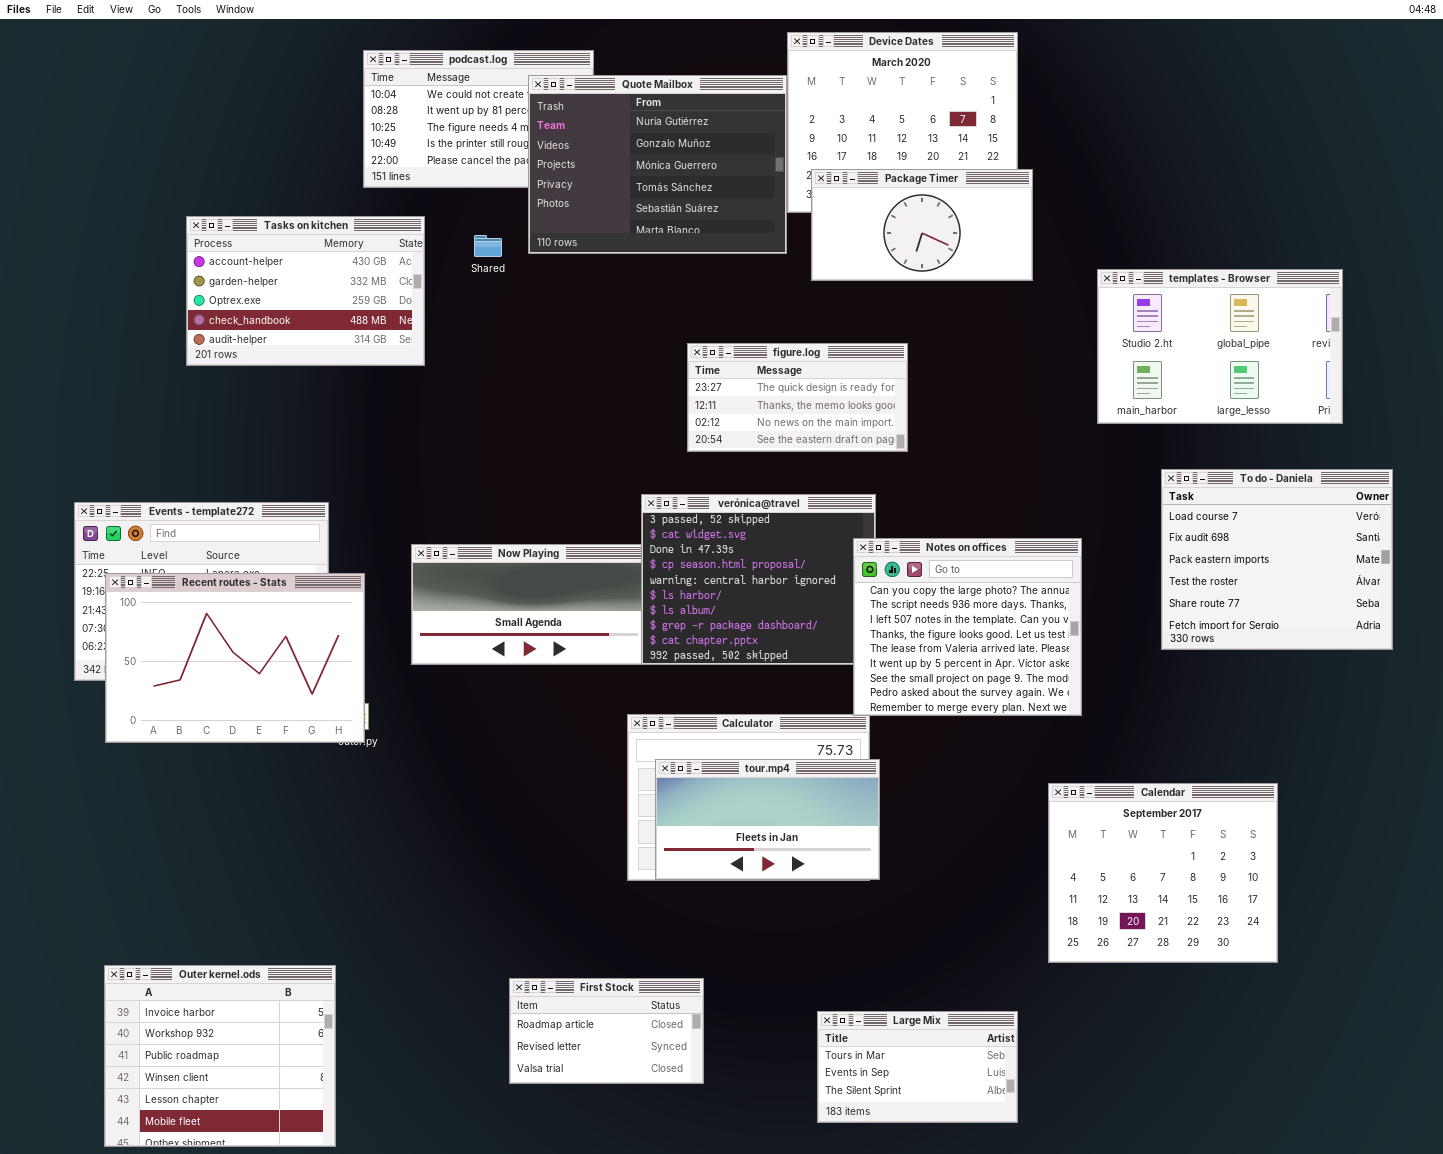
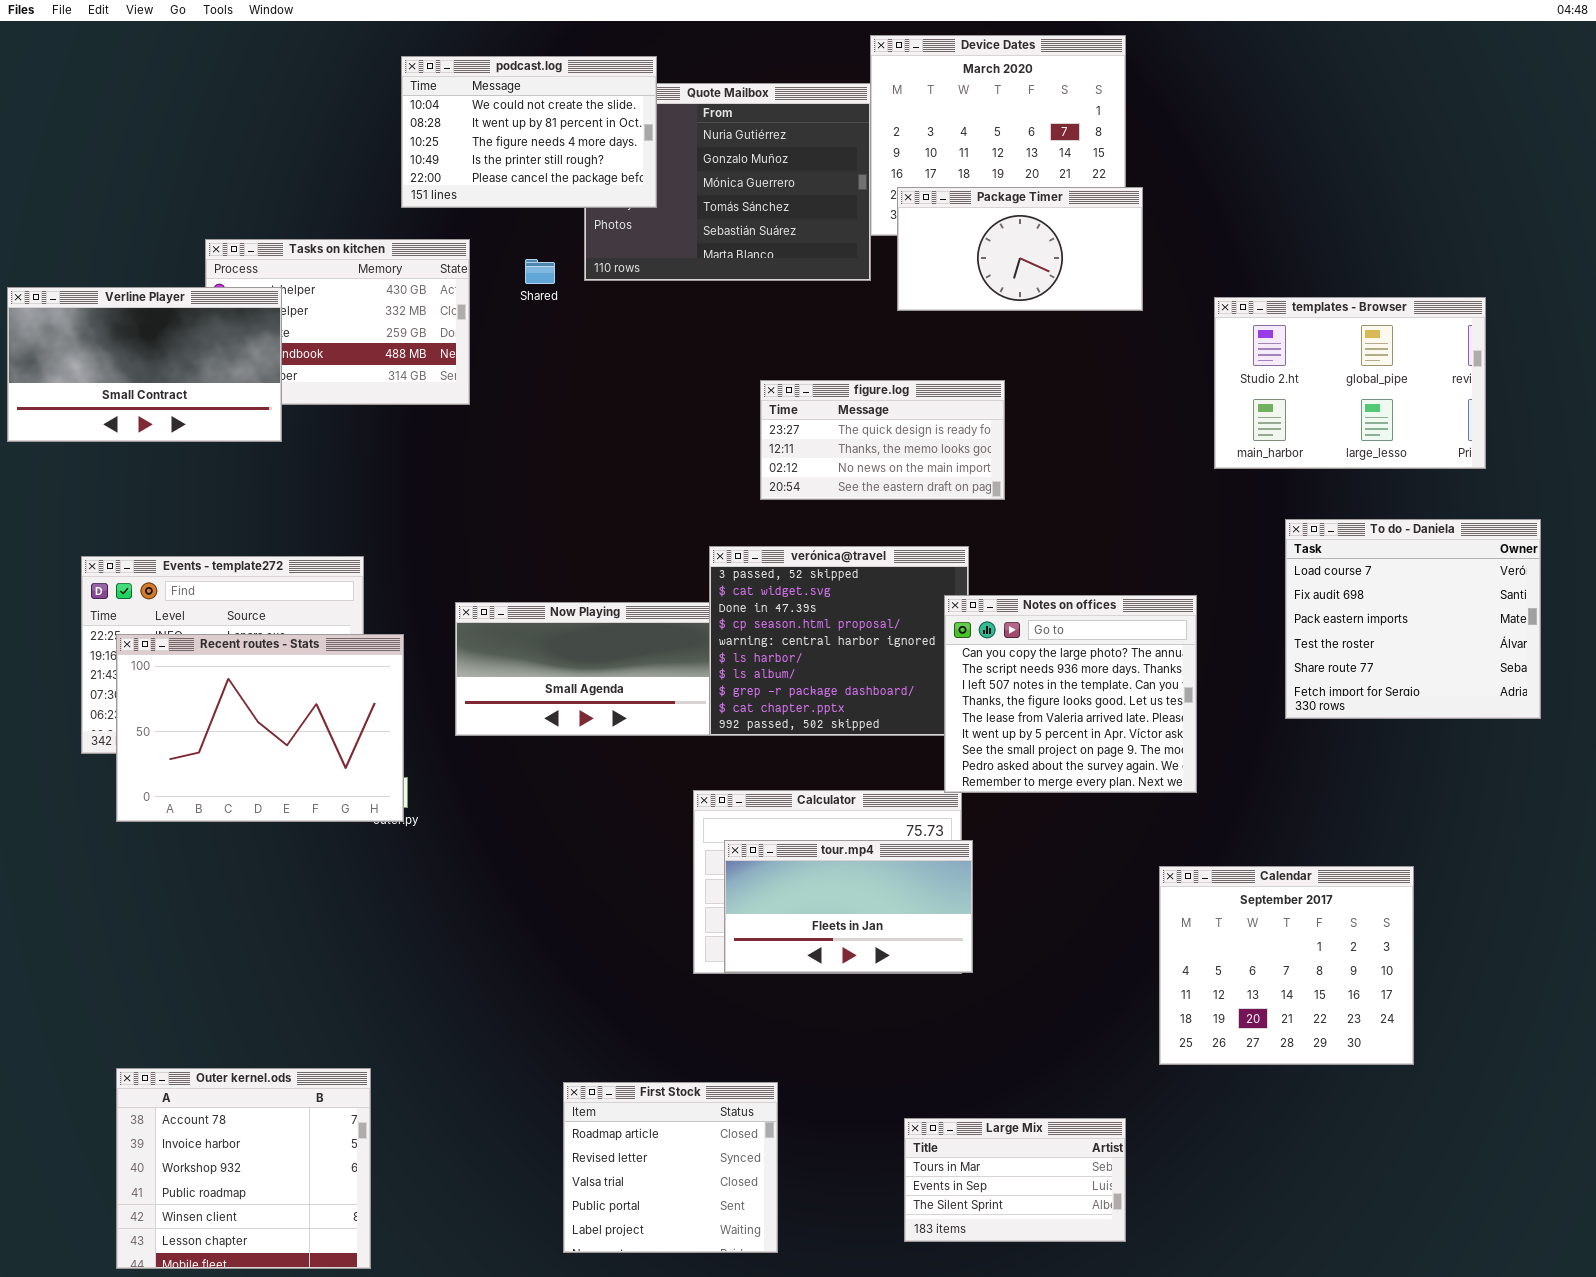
podcast.log: [363,50,594,188] -> [401,56,657,208], raised
Verline Player: none -> [7,287,282,442], opened
Outer kernel.ods: [104,965,336,1147] -> [116,1068,371,1269], scrolled up 1 row
First Stock: [509,978,704,1084] -> [563,1082,778,1253], resized

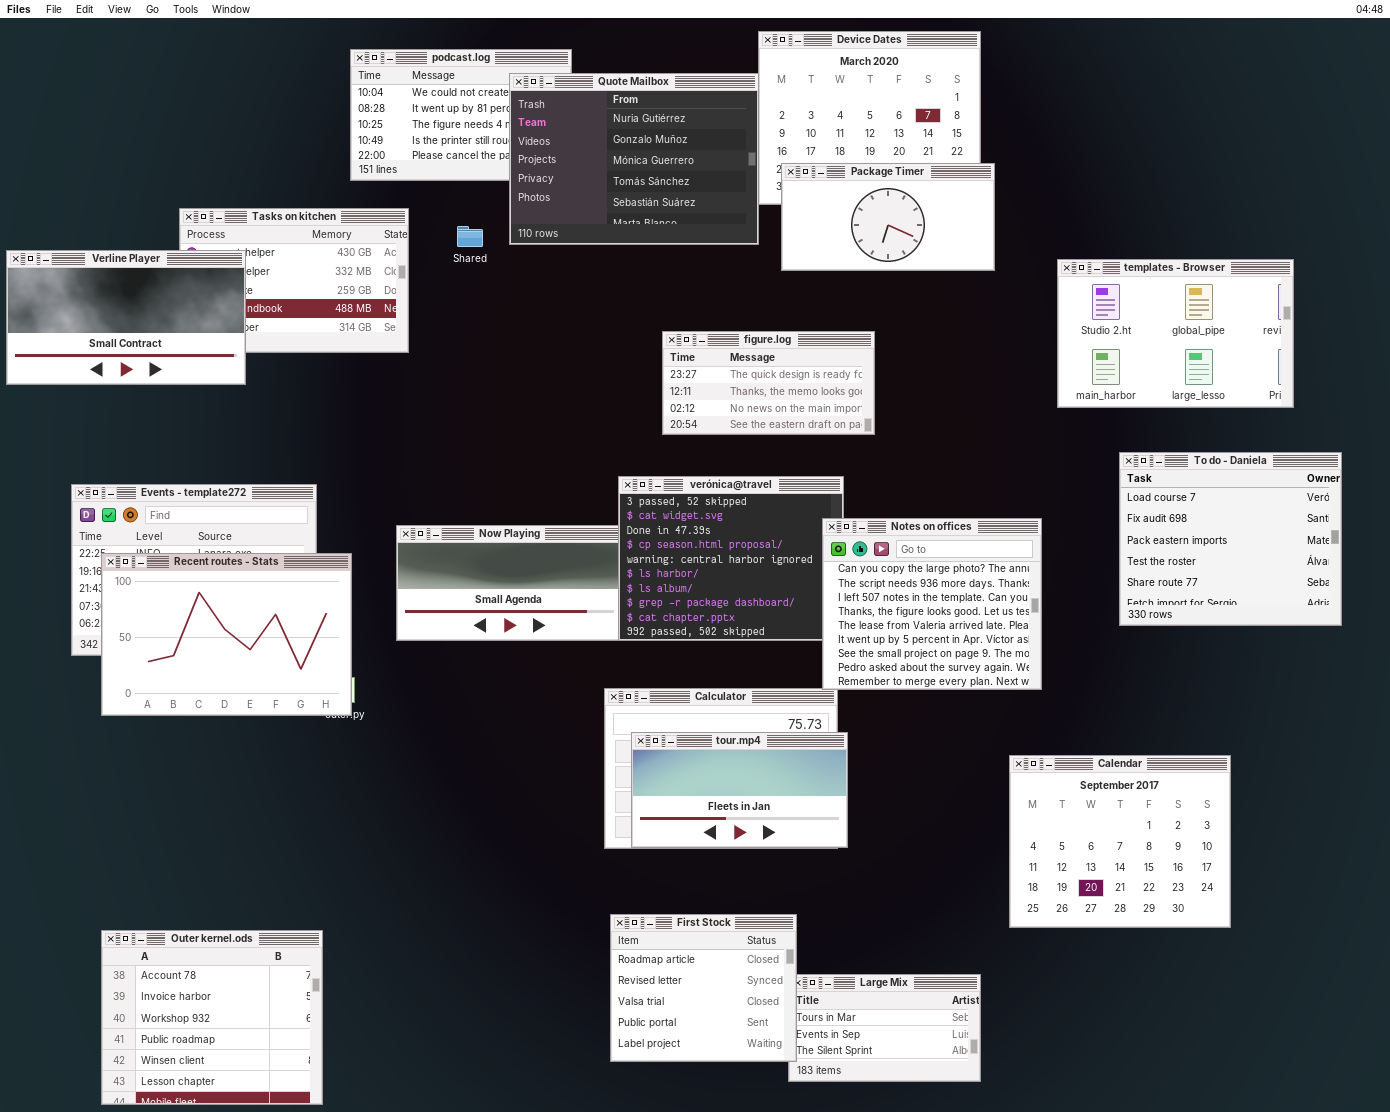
Quote Mailbox: [584,83,871,281] -> [509,73,759,245], raised
First Stock: [563,1082,778,1253] -> [610,914,797,1062], moved

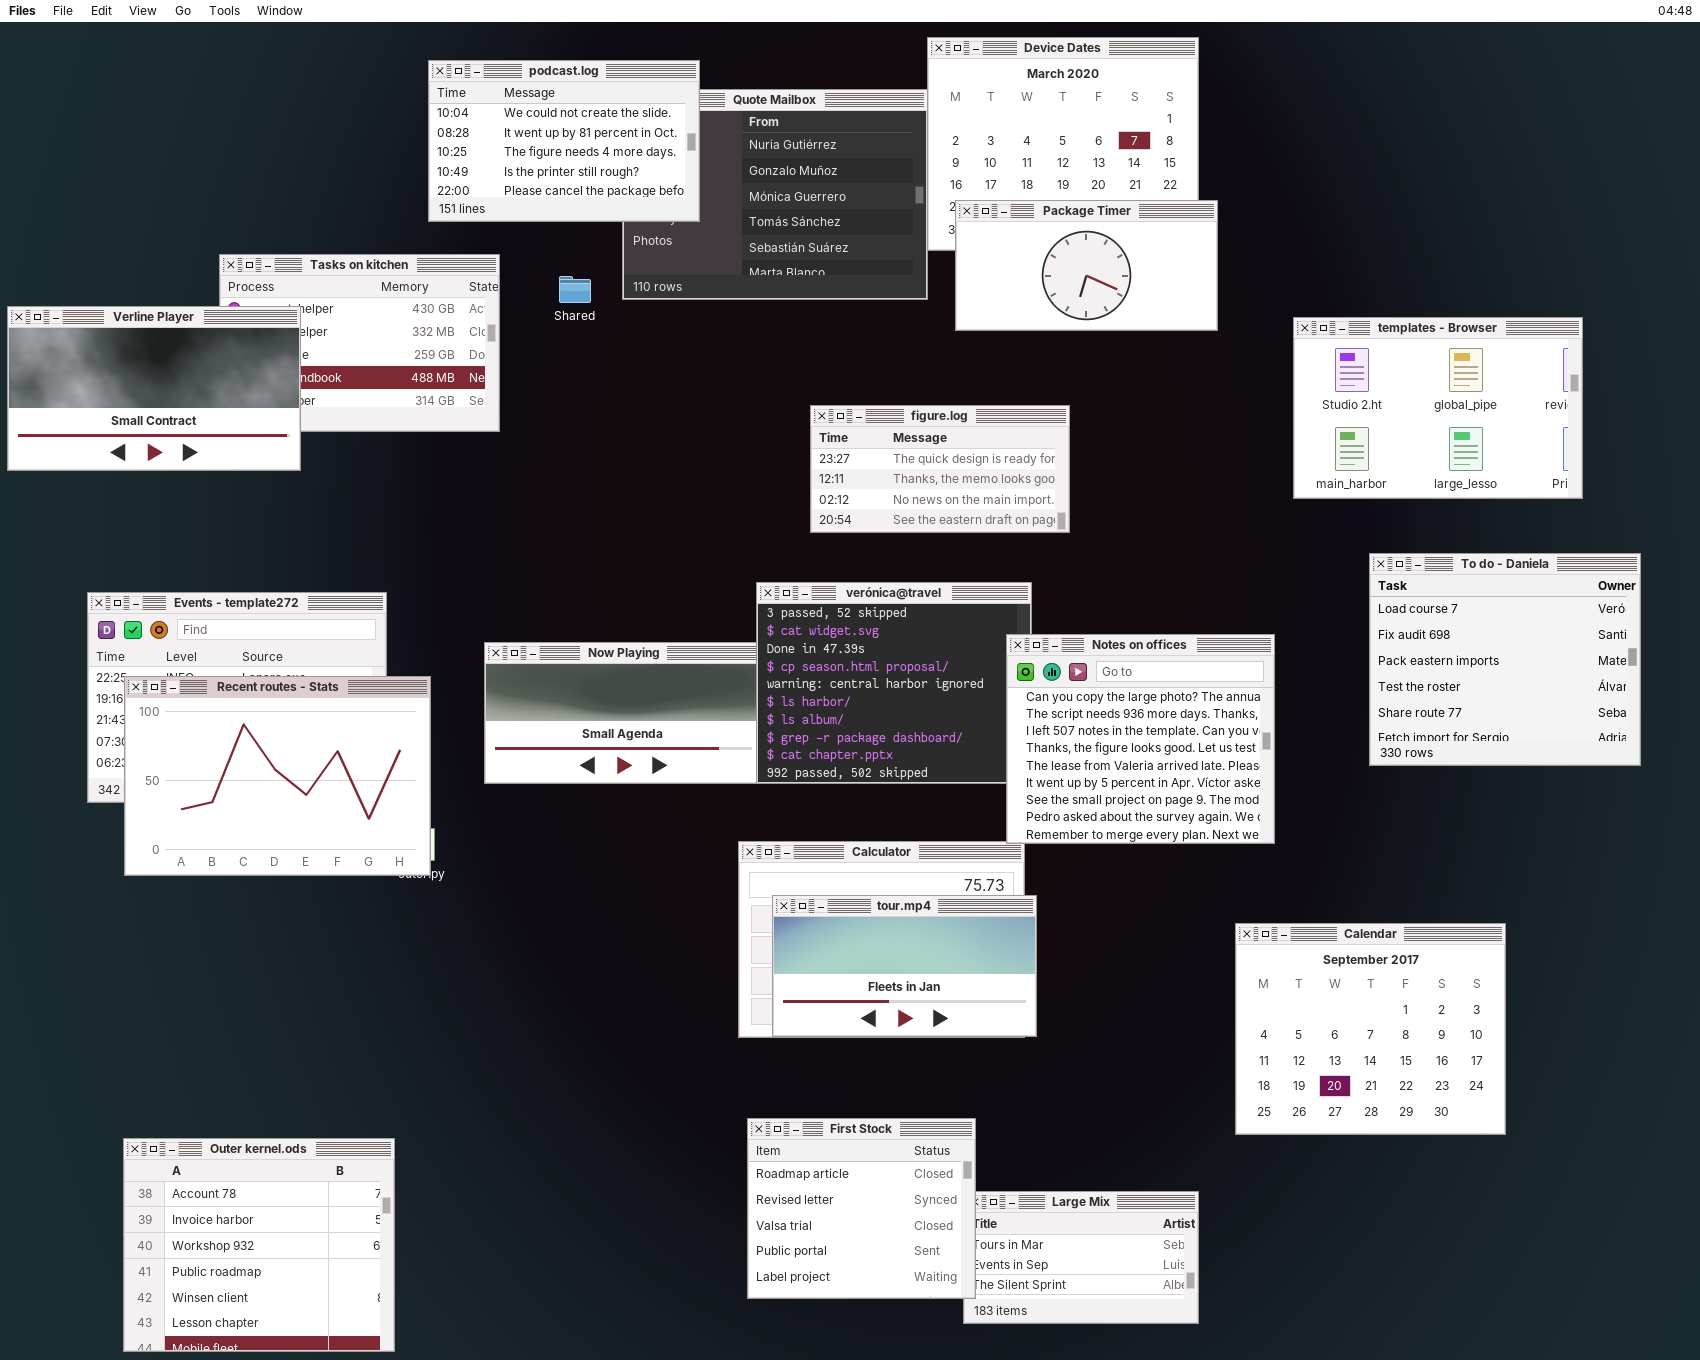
podcast.log: [350,49,572,181] -> [428,60,700,222], raised

